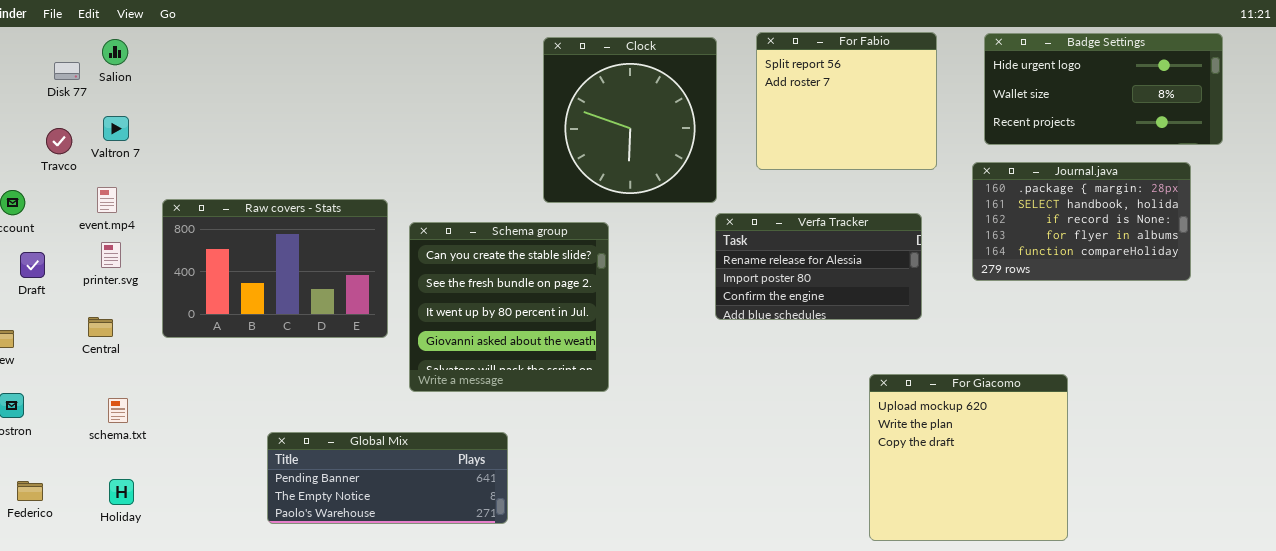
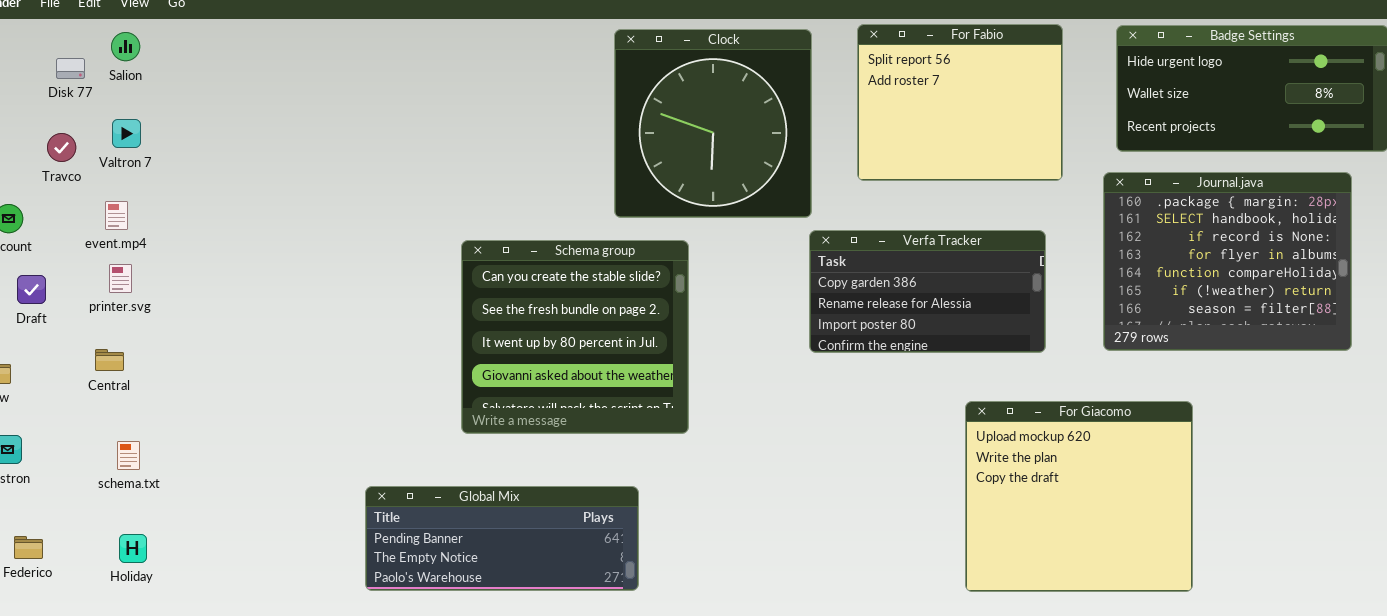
Journal.java: [972,162,1191,281] -> [1103,172,1352,351], resized
Raw covers - Stats: [162,199,388,338] -> none, closed
Verfa Tracker: [715,213,922,320] -> [809,230,1046,353], scrolled up 1 row
For Giacomo: [869,374,1068,541] -> [965,401,1193,592], moved
Global Mix: [267,432,508,524] -> [365,486,639,591], moved

